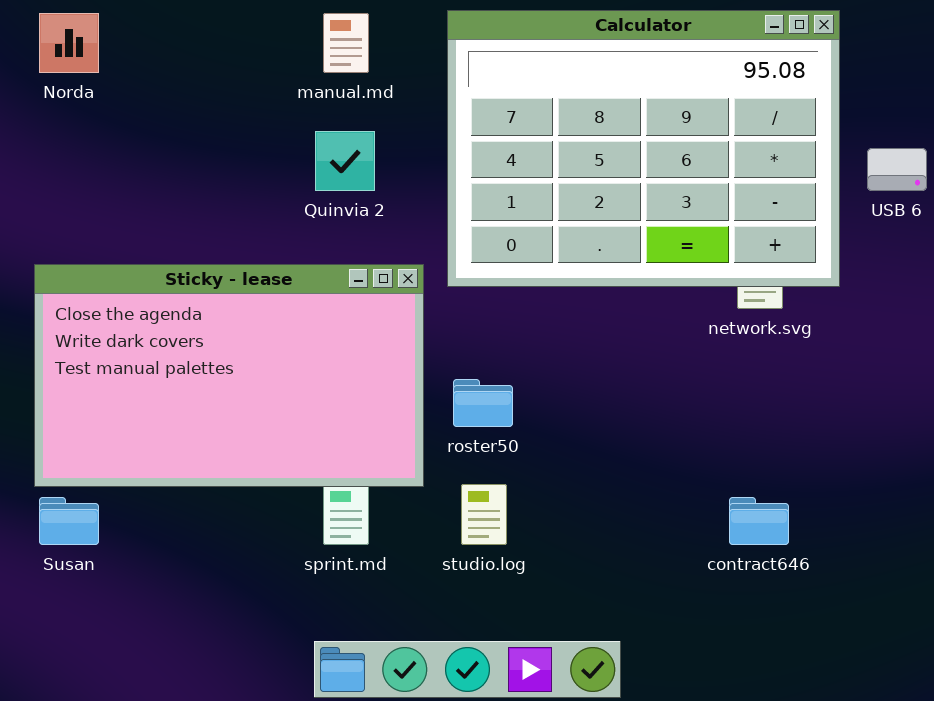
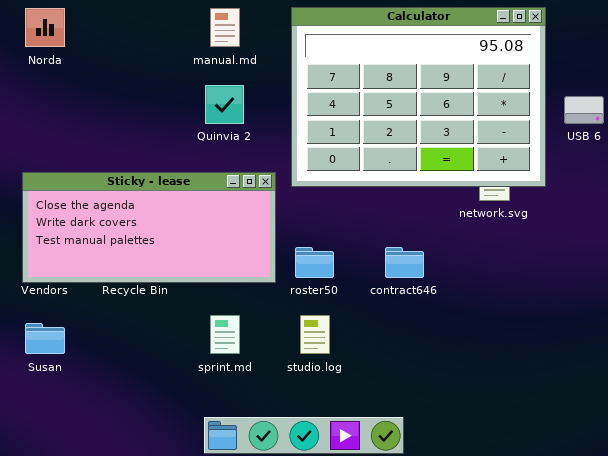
Sticky - lease: [34,264,424,487] -> [22,172,276,283], resized
contract646: [729,497,789,545] -> [385,247,424,278], moved

